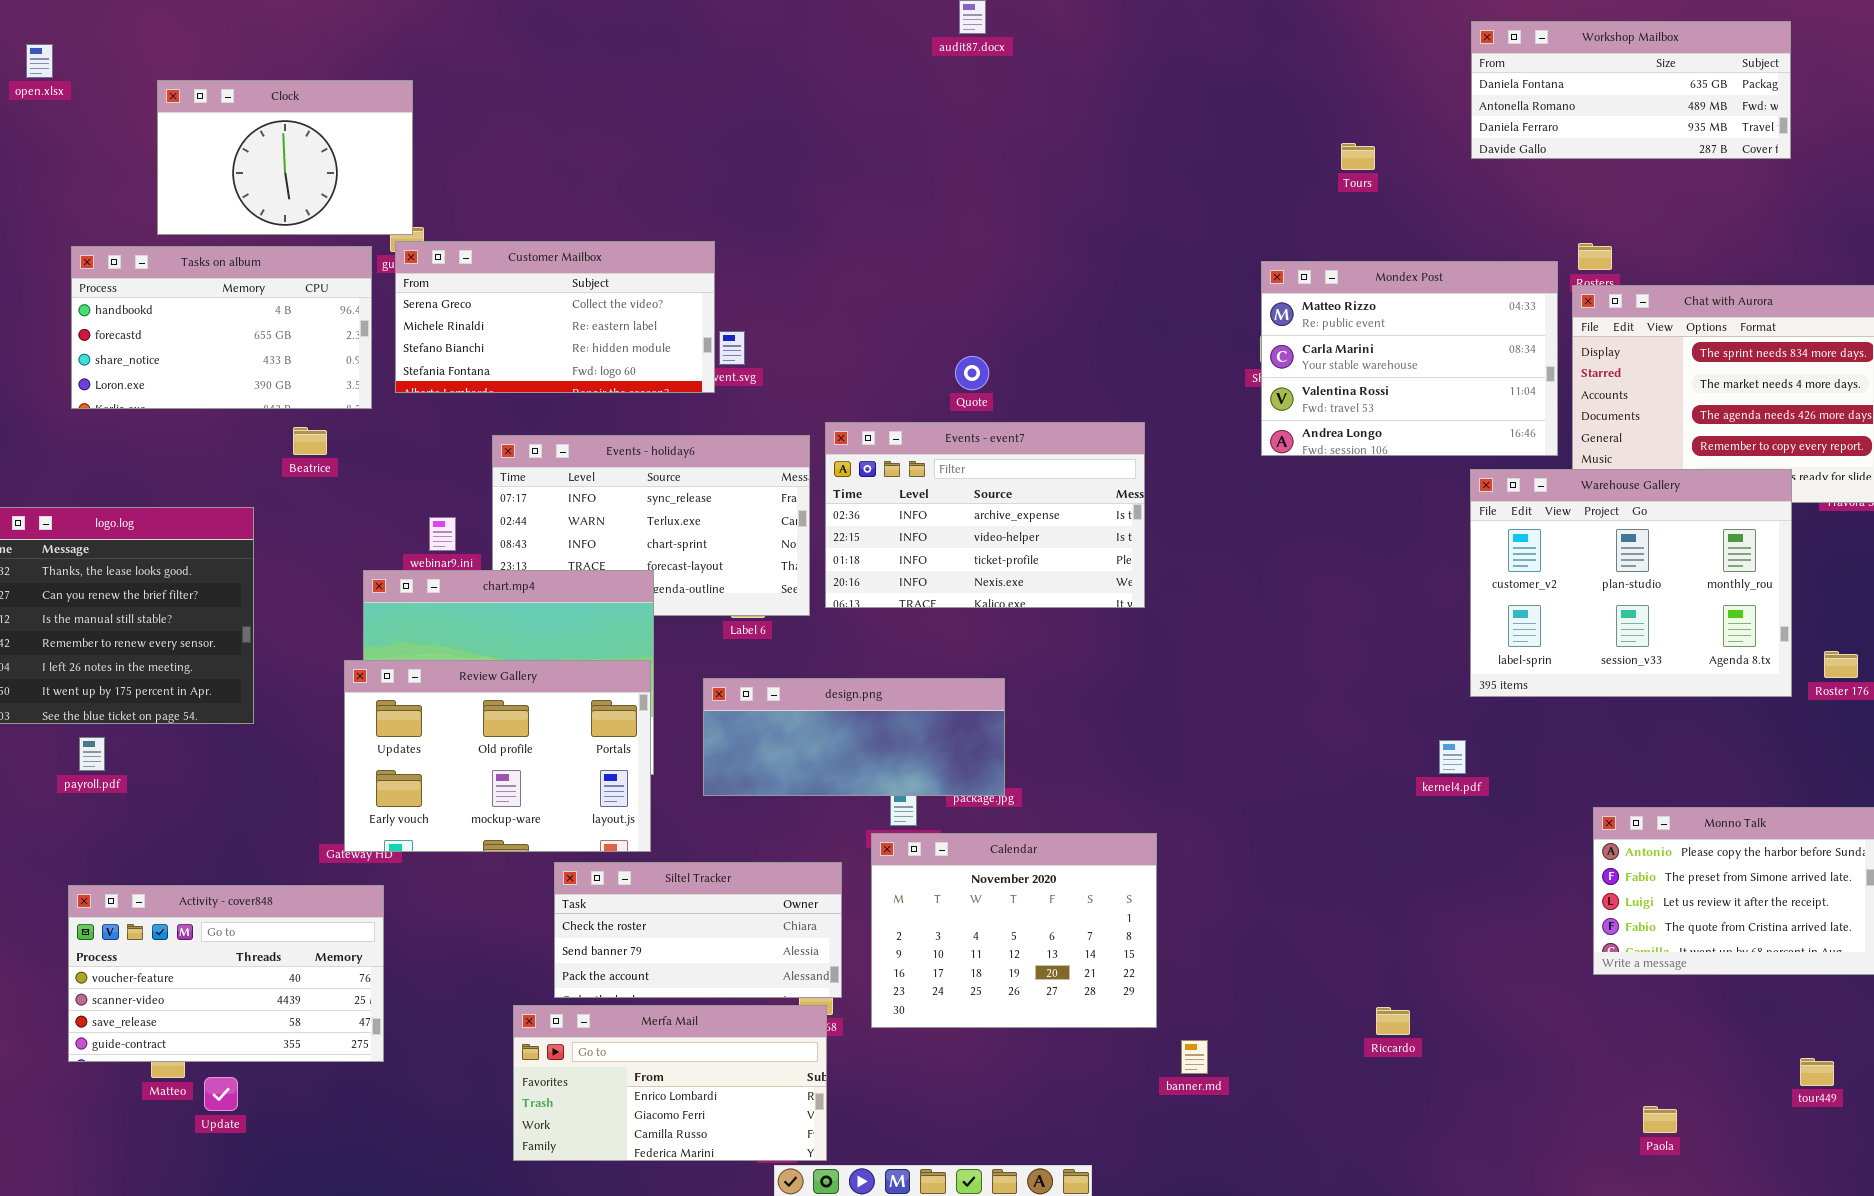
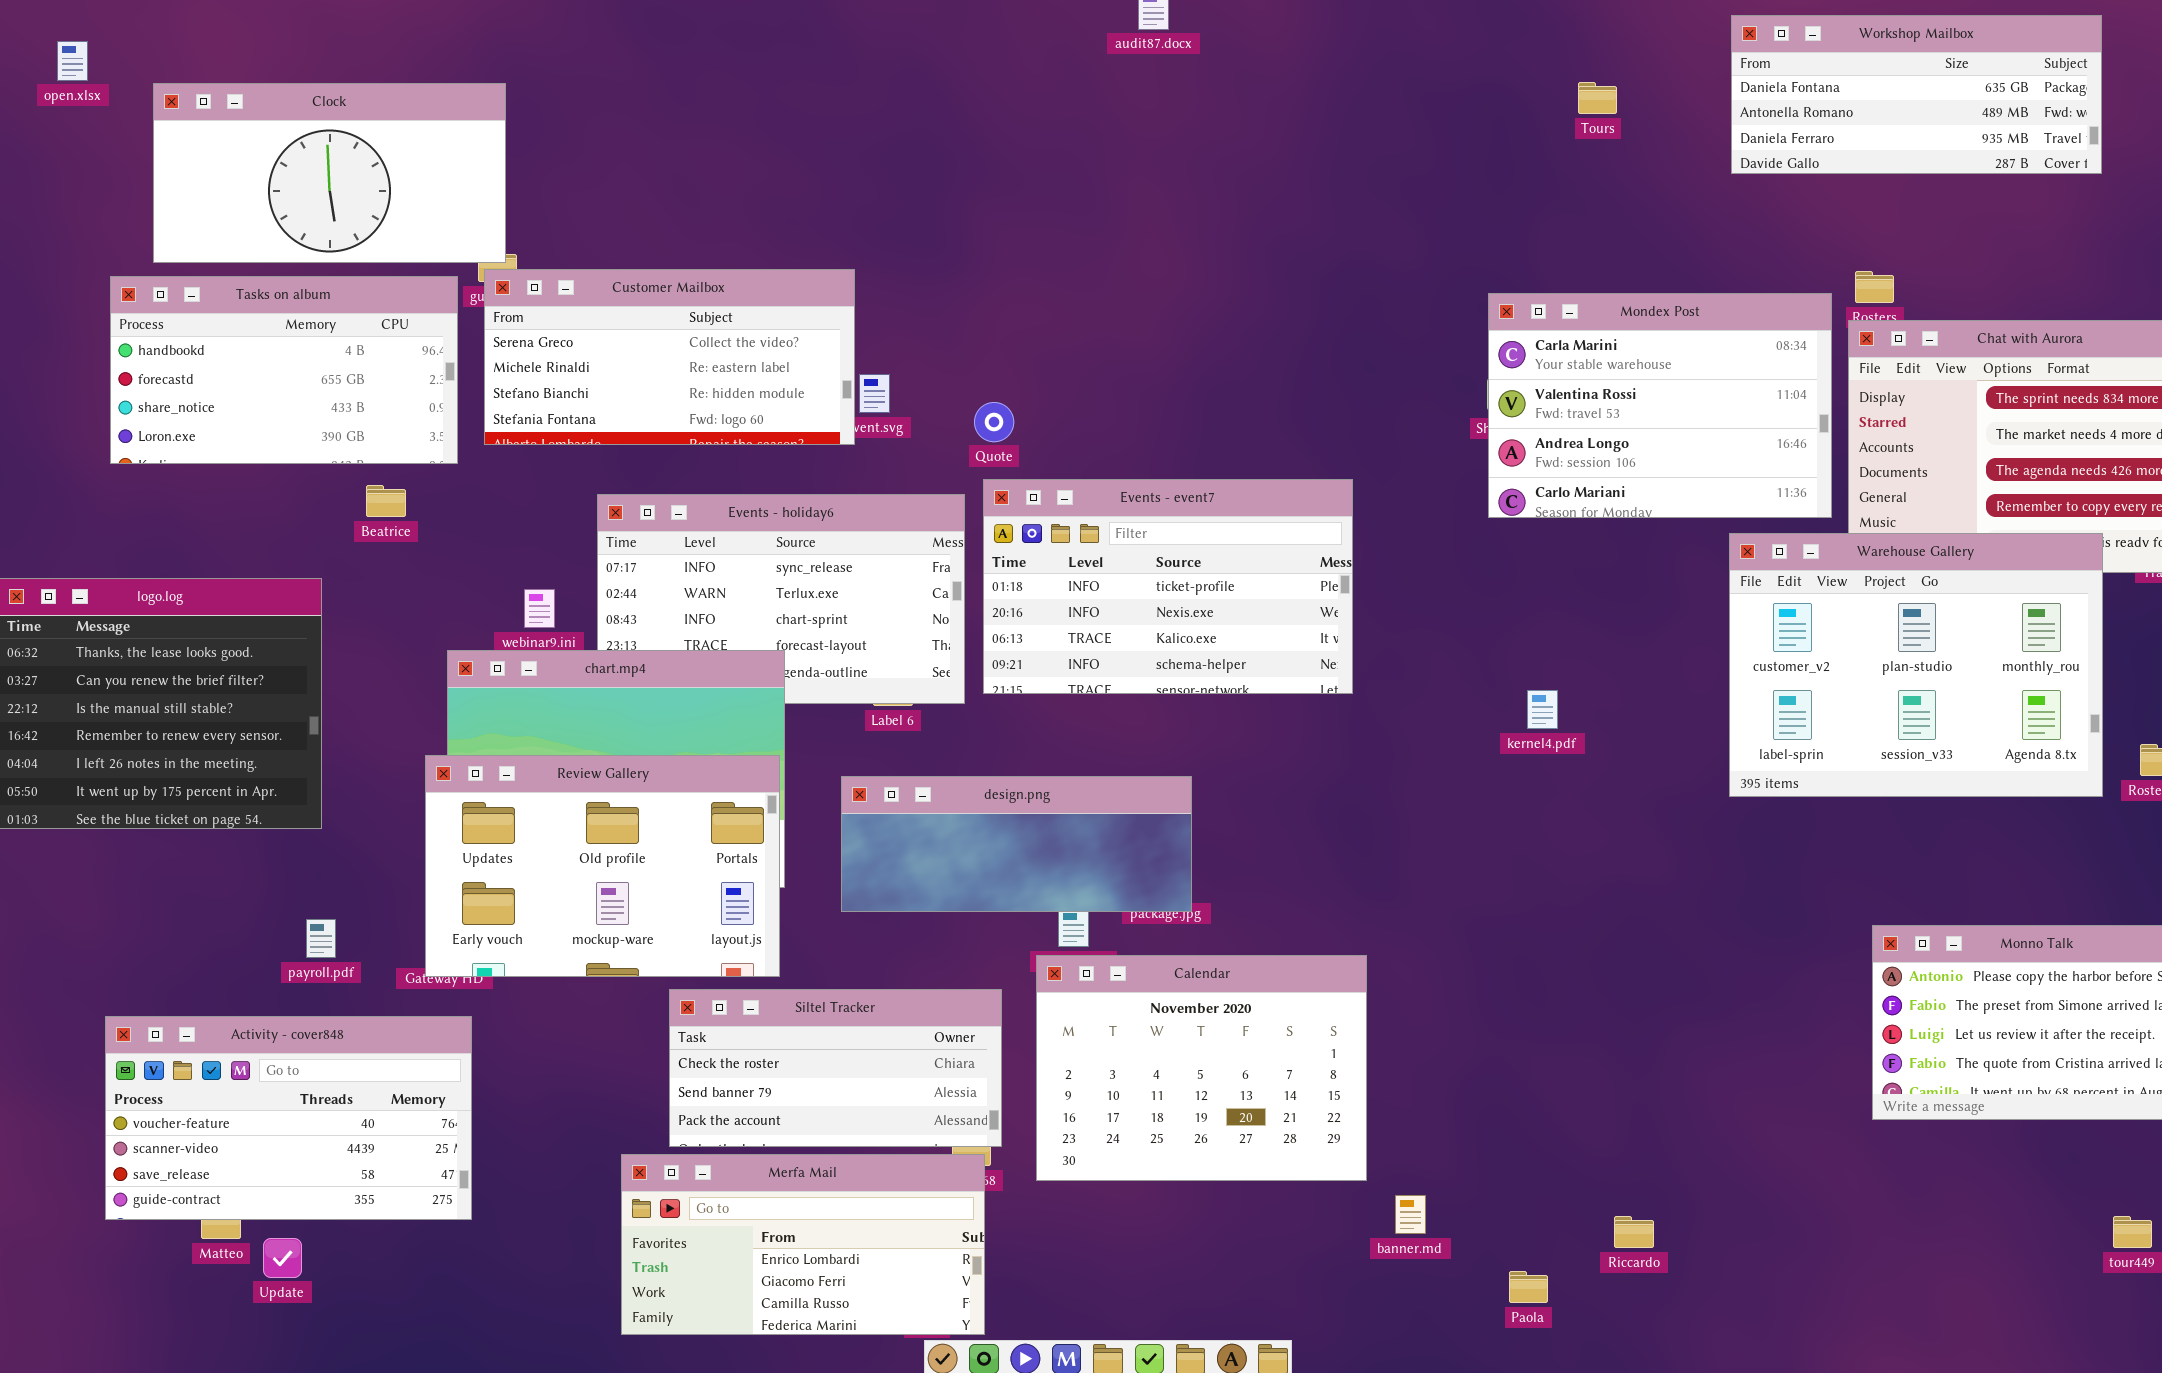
Clock: [157,80,413,235] -> [153,83,506,263], resized
Tours: [1341,143,1375,170] -> [1578,82,1617,114], moved
Mondex Post: [1261,261,1558,456] -> [1488,293,1832,518], scrolled down 1 row
Quote: [955,356,989,390] -> [974,402,1014,442], moved
Events - event7: [825,422,1145,608] -> [983,479,1353,694], scrolled down 2 rows
payroll.pdf: [79,737,105,771] -> [306,919,336,958], moved
kernel4.pdf: [1439,740,1466,774] -> [1527,690,1558,729], moved
Riccardo: [1376,1007,1410,1035] -> [1614,1216,1654,1248], moved
Paola: [1643,1106,1677,1133] -> [1509,1271,1548,1303], moved

